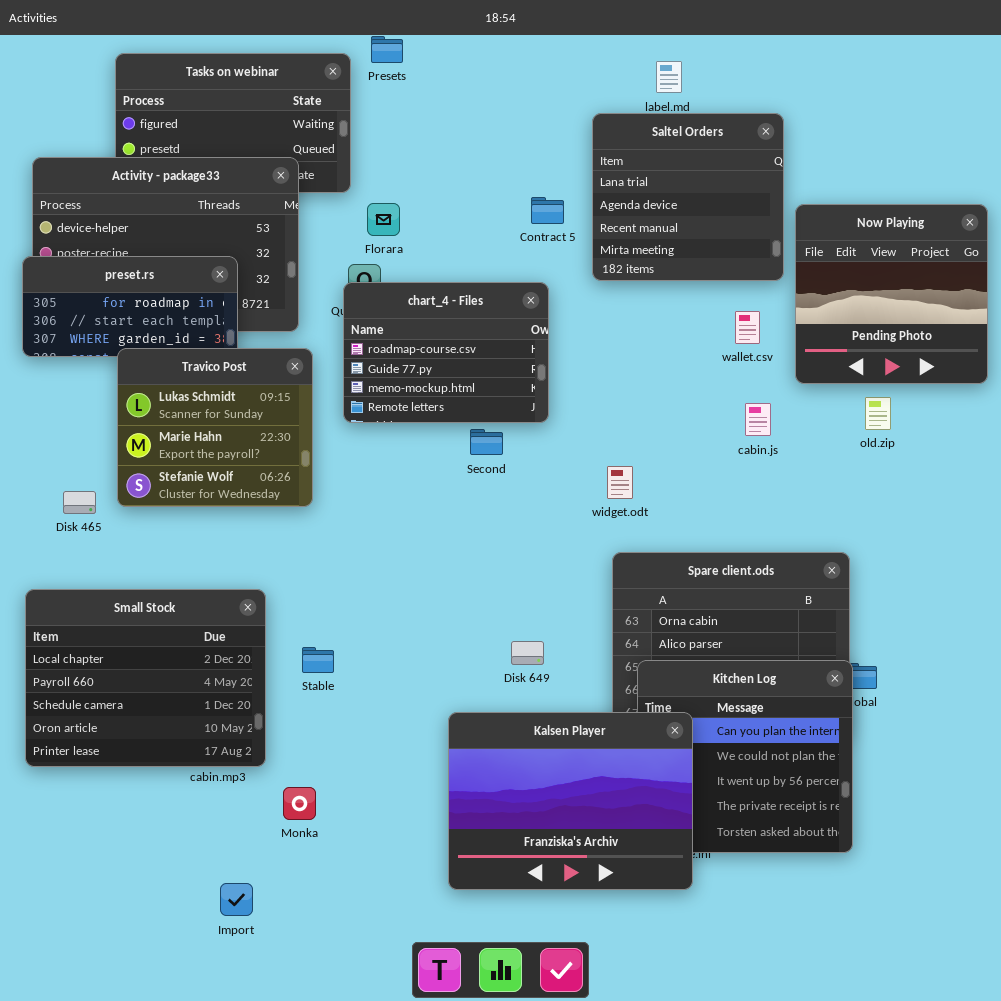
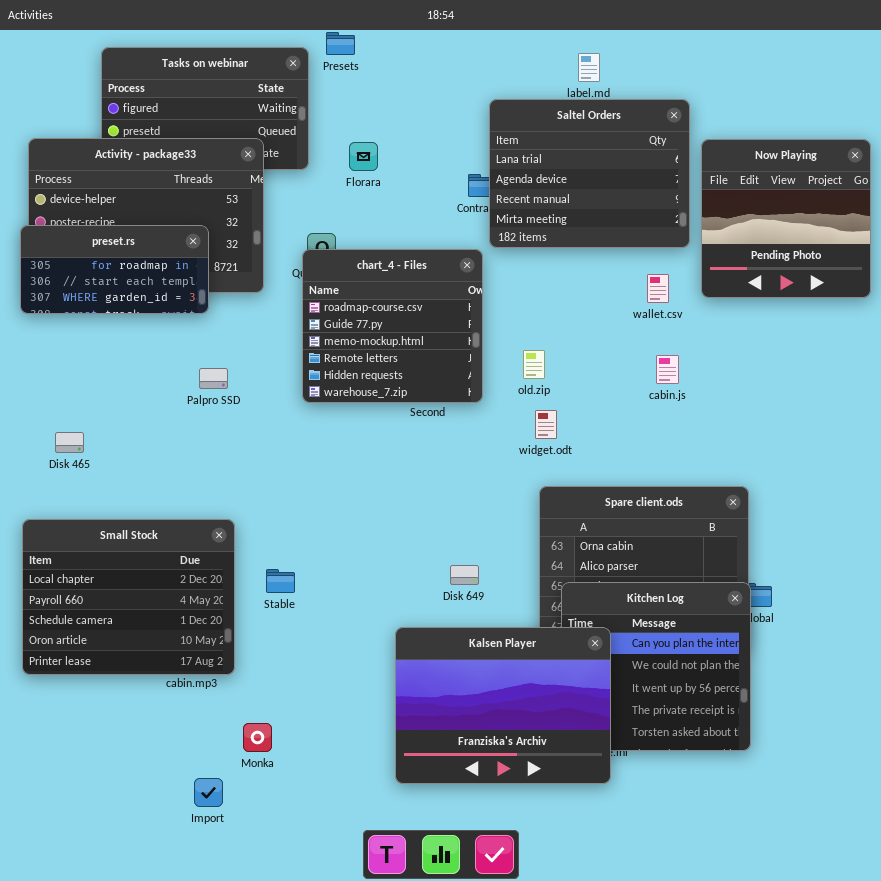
Saltel Orders: [592,113,784,281] -> [489,99,690,248], resized
Florara: [367,203,400,236] -> [349,142,378,171], moved
Now Playing: [795,204,988,384] -> [701,139,871,298], moved
chart_4 - Files: [343,282,549,423] -> [302,249,483,403], resized
Travico Post: [117,348,313,507] -> none, closed
old.zip: [865,397,891,430] -> [523,350,545,379], moved
Monka: [283,787,316,820] -> [243,723,272,752], moved

